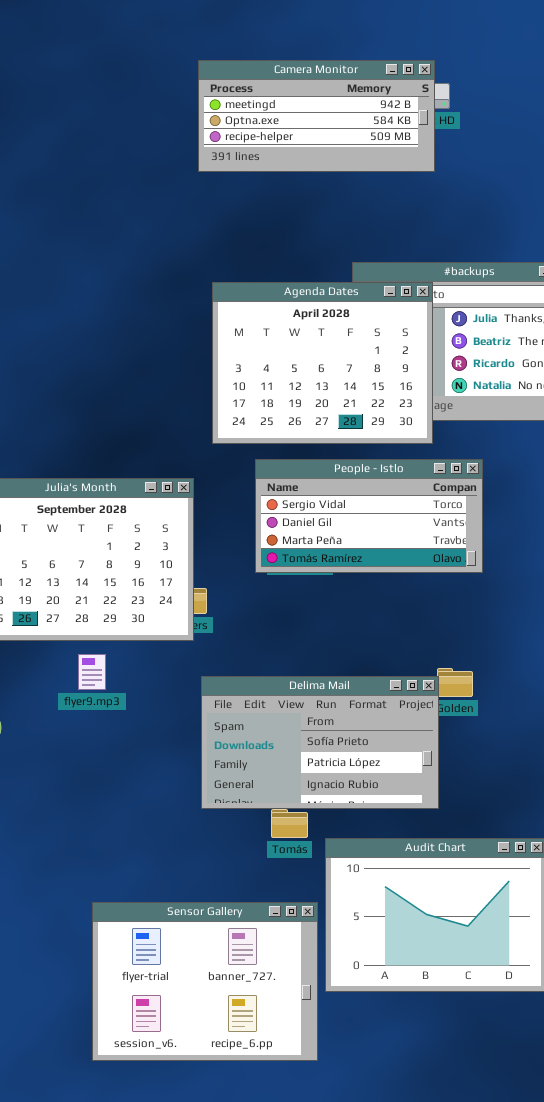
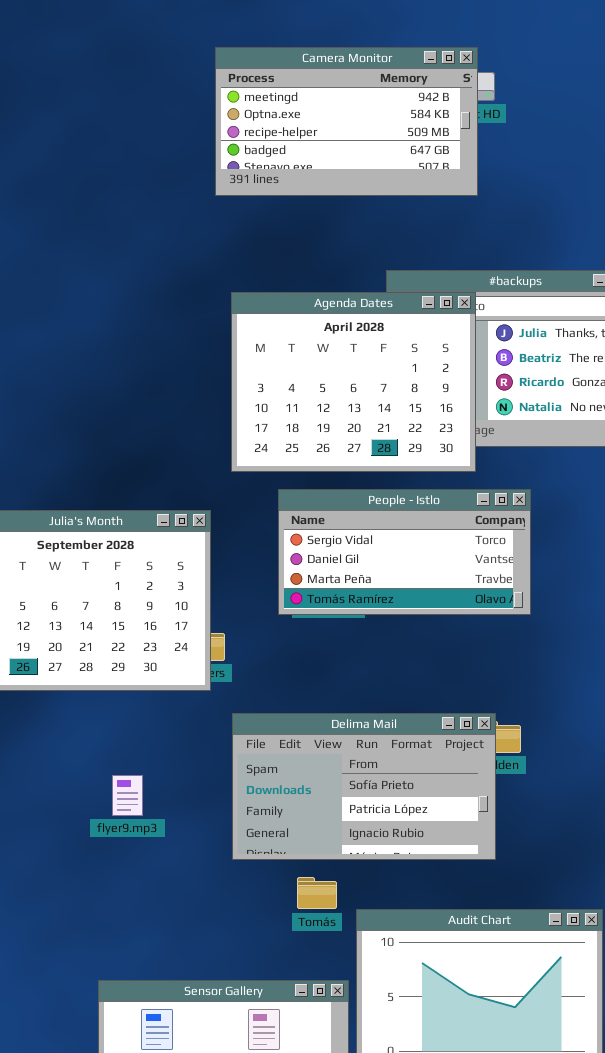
Camera Monitor: [198,60,435,172] -> [215,47,478,196], resized
flyer9.mp3: [78,654,106,690] -> [112,775,143,816], moved
Delima Mail: [201,676,439,809] -> [232,713,496,860], moved

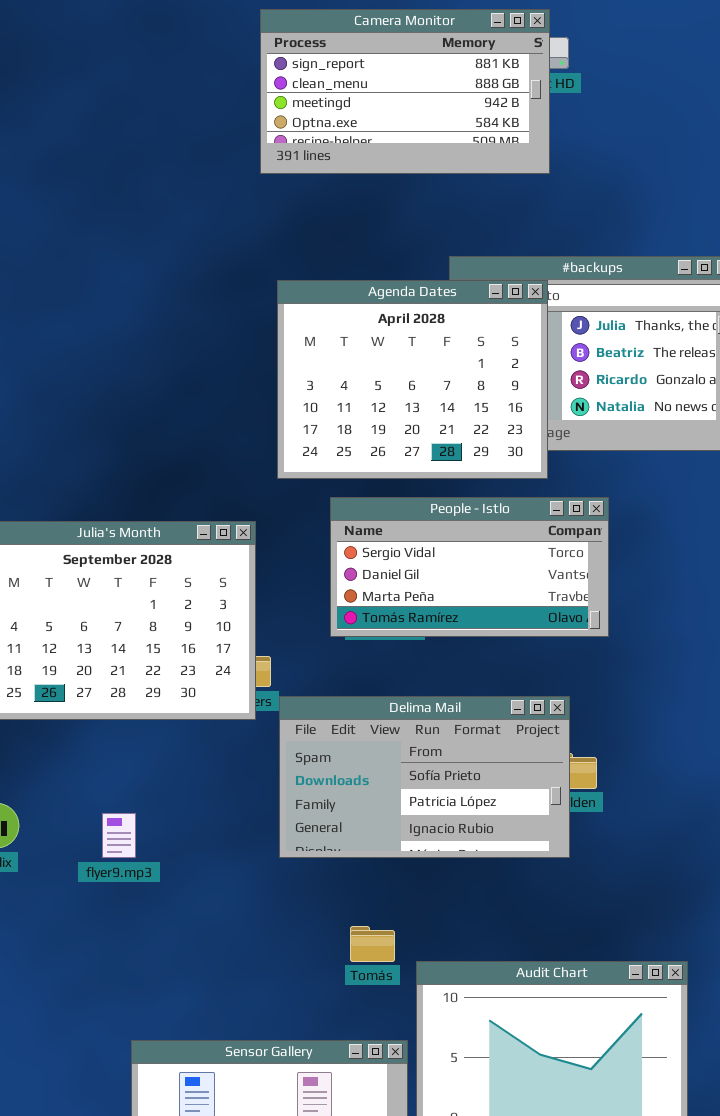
Camera Monitor: [215,47,478,196] -> [260,9,550,174], scrolled up 2 rows
Delima Mail: [232,713,496,860] -> [279,696,570,858], moved
flyer9.mp3: [112,775,143,816] -> [102,813,136,858], moved

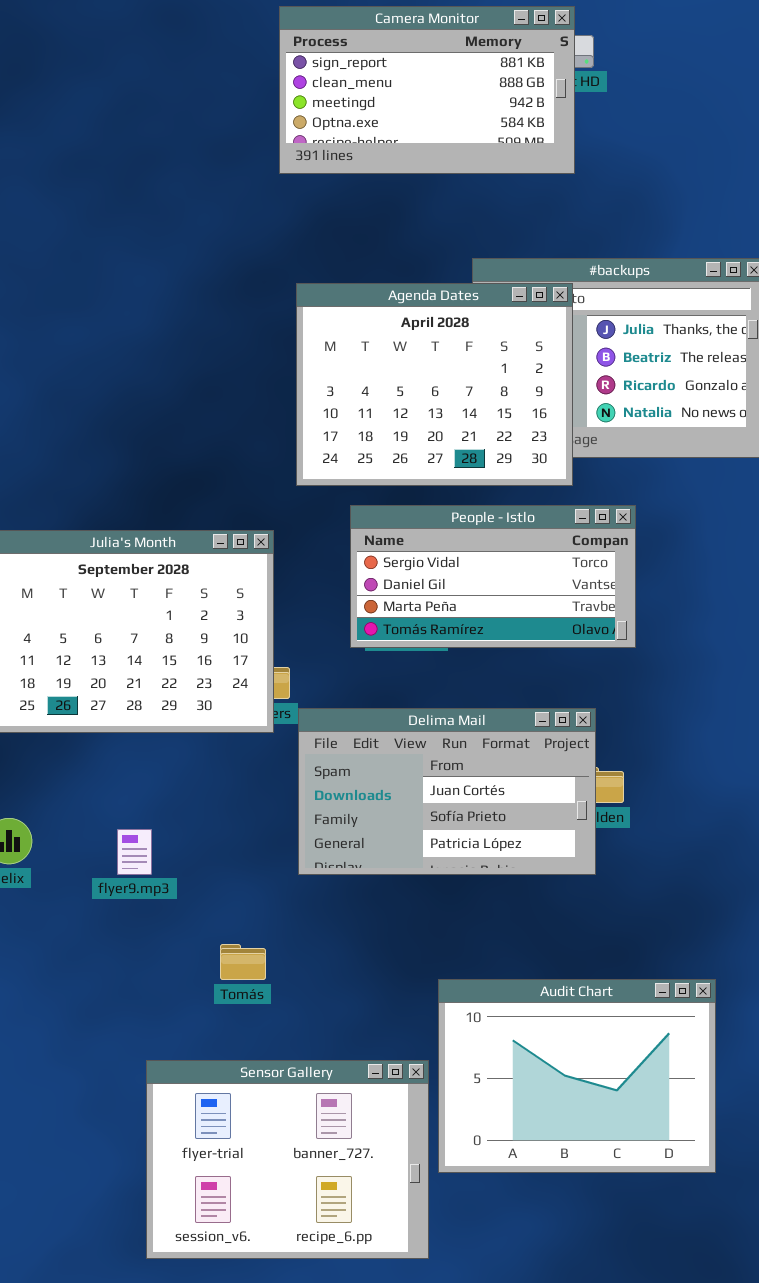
Delima Mail: [279,696,570,858] -> [298,708,596,875], scrolled up 1 row
Tomás: [350,926,395,962] -> [220,944,266,980], moved

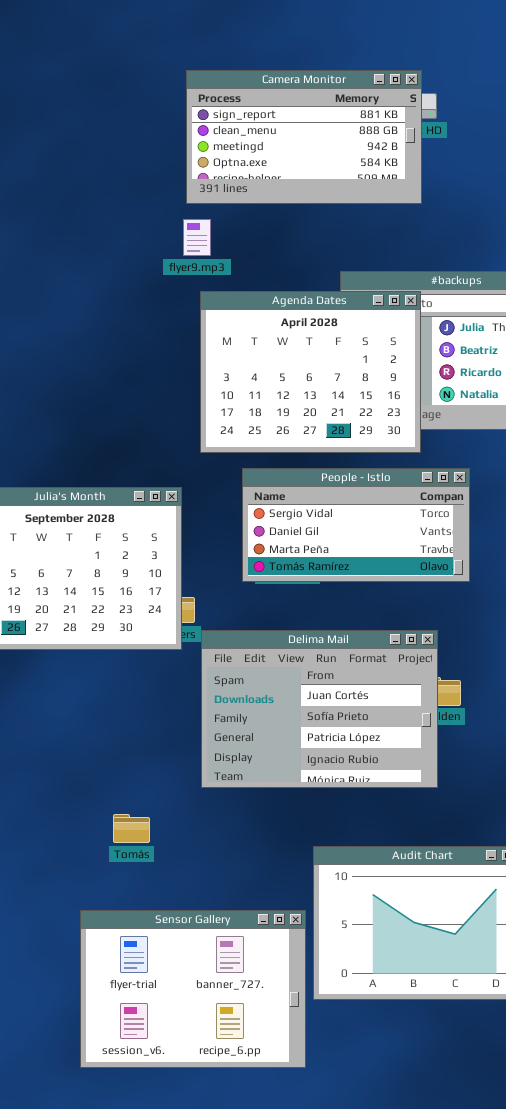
Delima Mail: [298,708,596,875] -> [201,630,438,788], resized
flyer9.mp3: [117,829,152,875] -> [183,219,211,256], moved
Tomás: [220,944,266,980] -> [113,814,150,843], moved

